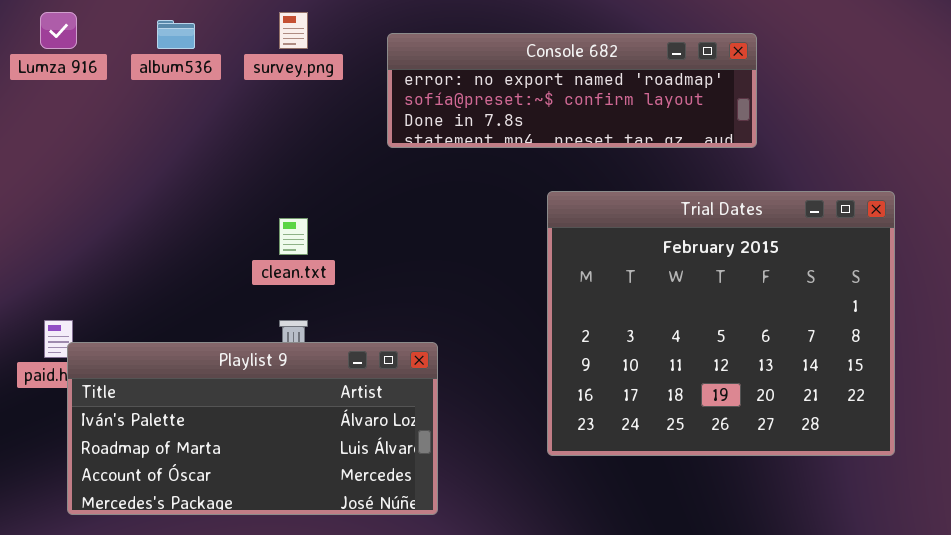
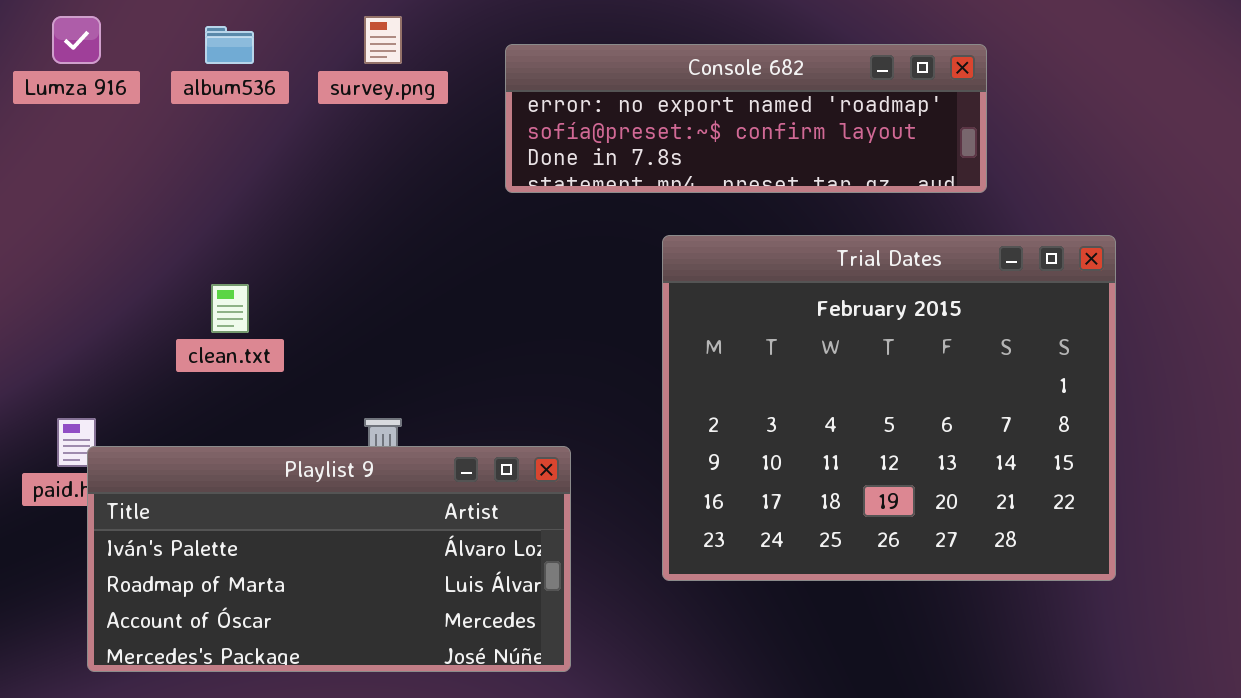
Trial Dates: [547,191,895,456] -> [662,235,1116,581], moved
clean.txt: [279,218,308,255] -> [211,284,249,333], moved

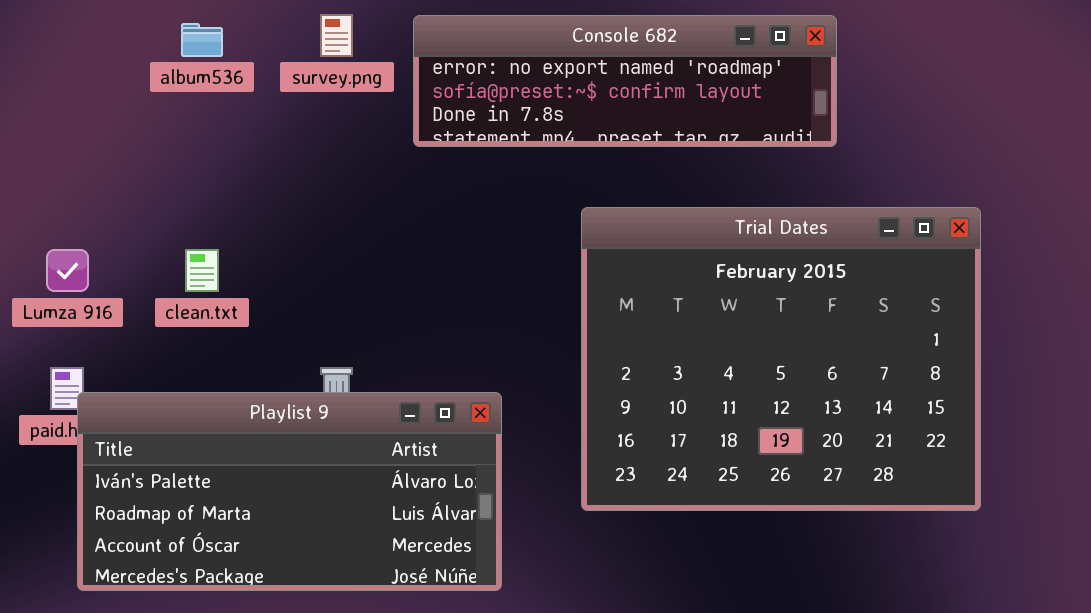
Lumza 916: [52,16,101,64] -> [46,249,89,292], moved
Console 682: [505,44,987,193] -> [413,15,837,147], moved

